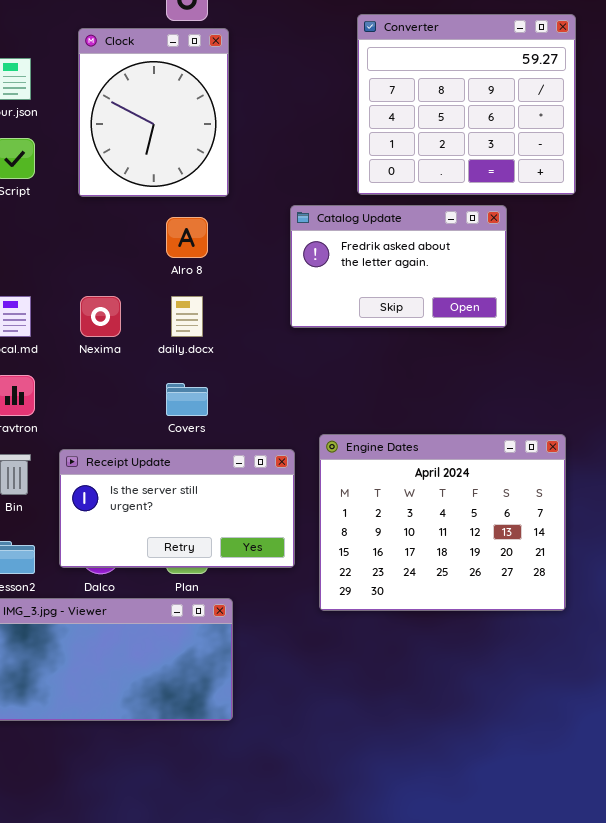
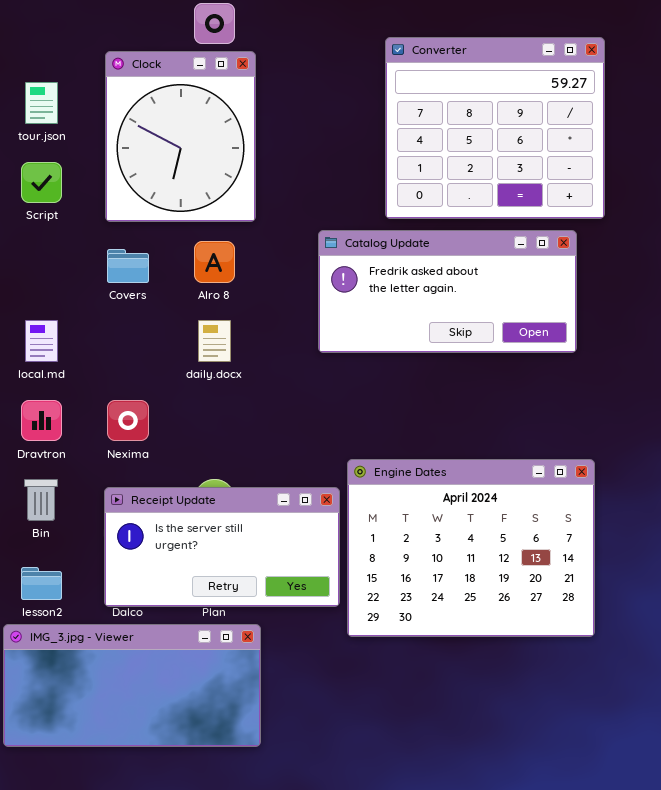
Catalog Update: [290,205,507,328] -> [318,230,577,353], resized
Nexima: [80,296,121,337] -> [107,400,149,441], moved
Covers: [166,383,208,416] -> [107,249,149,283], moved
Receipt Update: [59,449,295,568] -> [104,487,340,607], moved

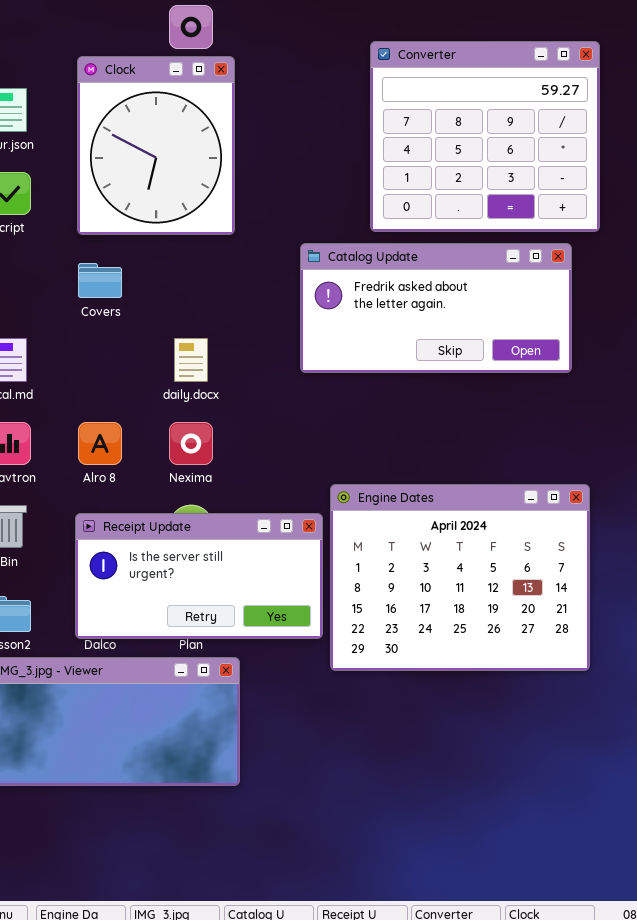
Alro 8: [194,241,235,283] -> [78,422,122,465], moved
Nexima: [107,400,149,441] -> [169,422,213,465], moved

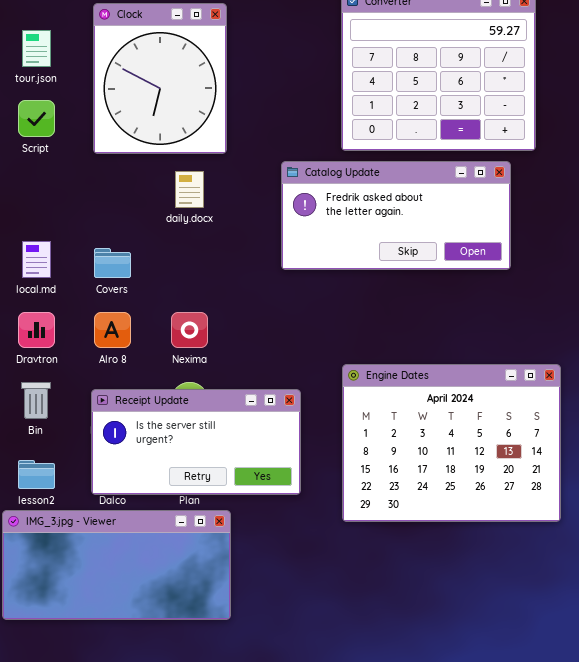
Covers: [78,263,122,298] -> [94,248,131,278], moved
daily.docx: [174,338,208,382] -> [175,171,204,208], moved
Engine Dates: [330,484,590,671] -> [342,364,561,522], moved

